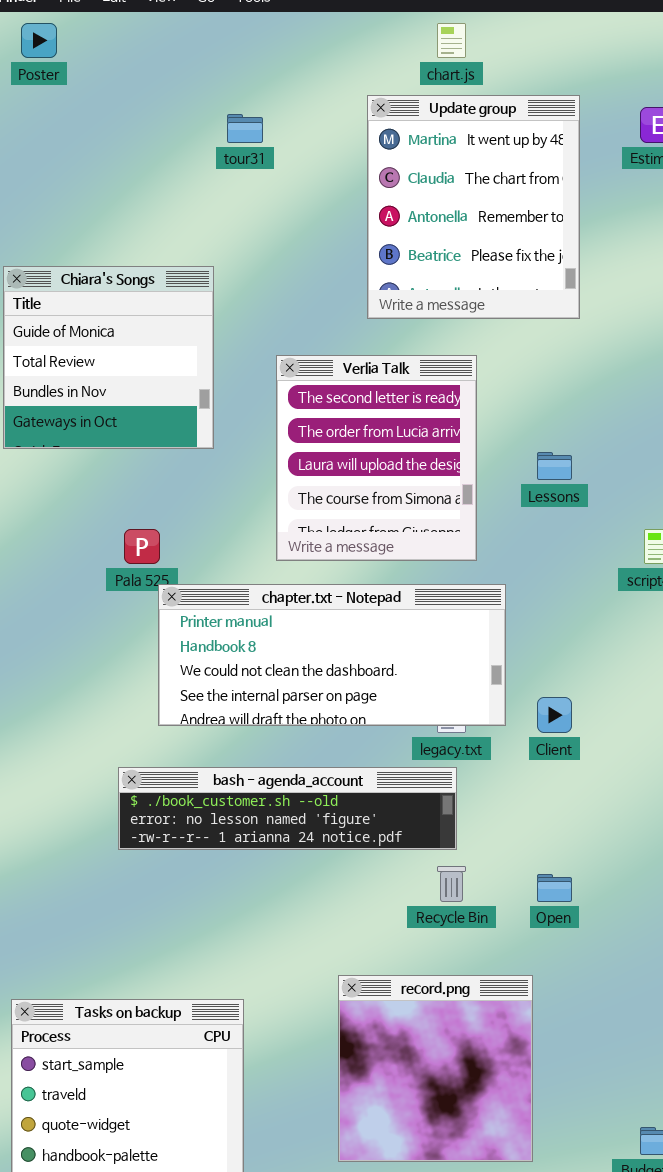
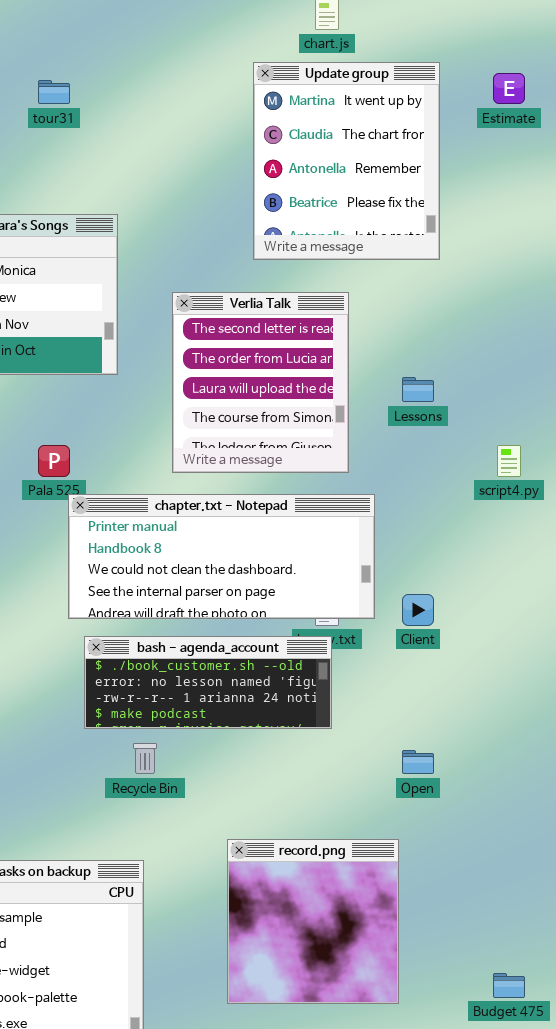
tour31: [227,114,263,143] -> [38,80,70,104], moved
bash - agenda_account: [118,767,457,850] -> [84,636,332,729], resized
Recycle Bin: [437,866,466,902] -> [133,743,157,774], moved

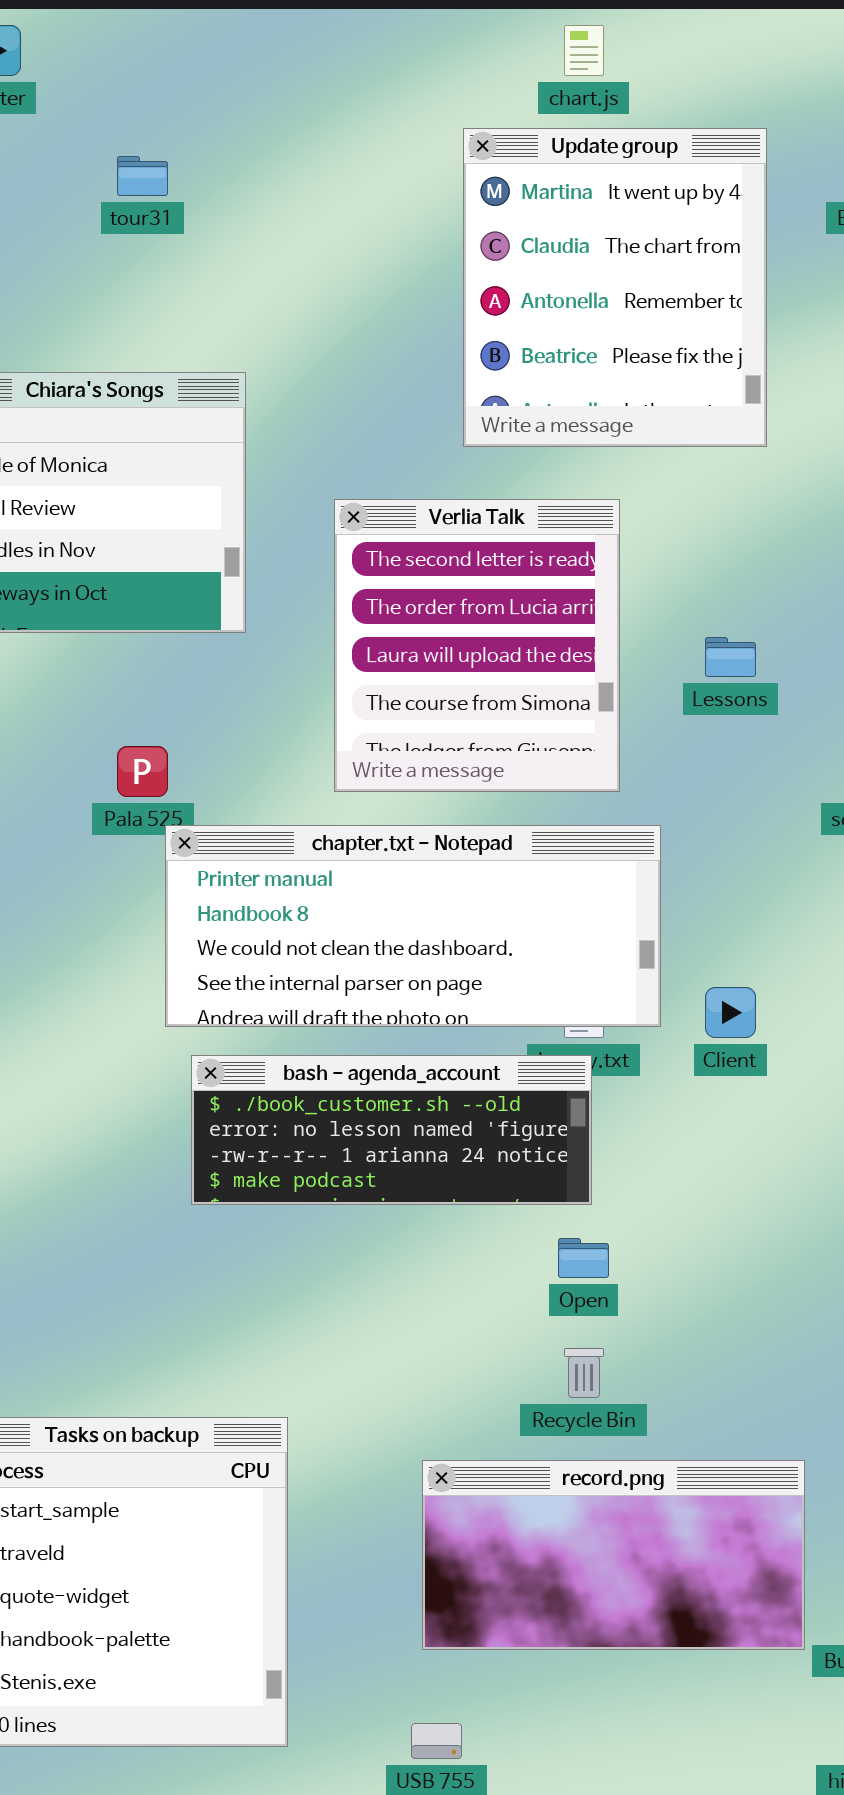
Recycle Bin: [133,743,157,774] -> [564,1348,604,1398], moved
Open: [402,750,434,774] -> [558,1238,609,1278], moved
record.png: [227,839,399,1004] -> [422,1460,805,1650], resized

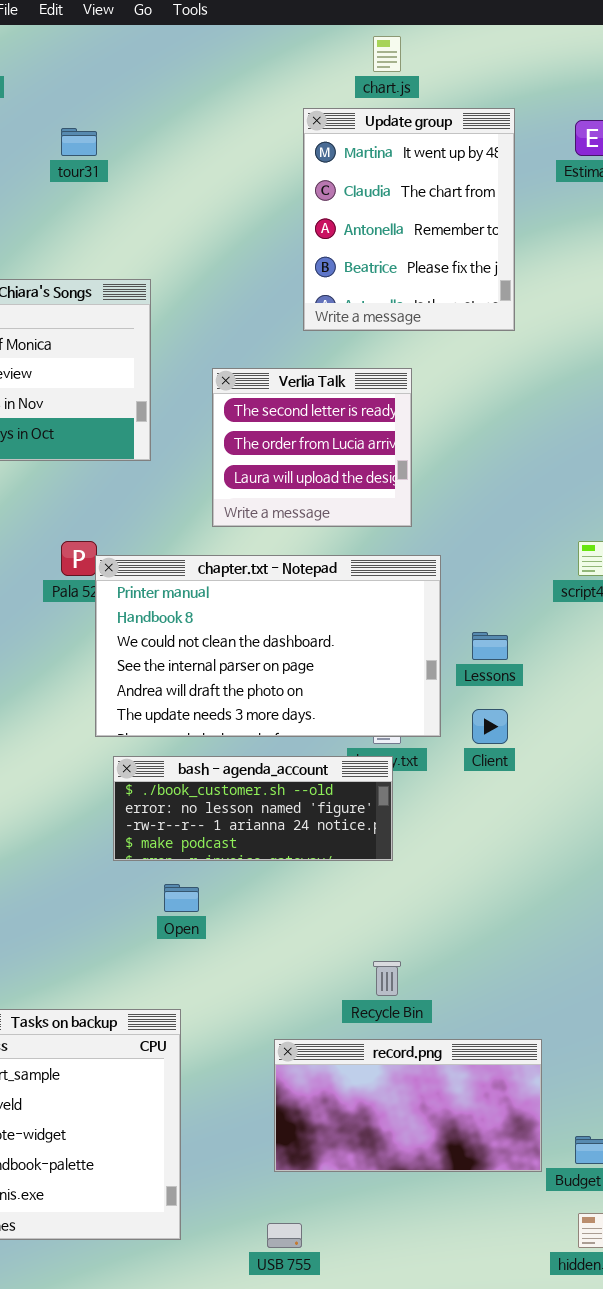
Verlia Talk: [334,499,620,792] -> [212,368,412,527], resized
Lessons: [705,637,756,677] -> [472,632,508,660], moved
chapter.txt - Notepad: [165,825,661,1027] -> [95,555,441,737], resized
Open: [558,1238,609,1278] -> [164,884,199,912], moved

